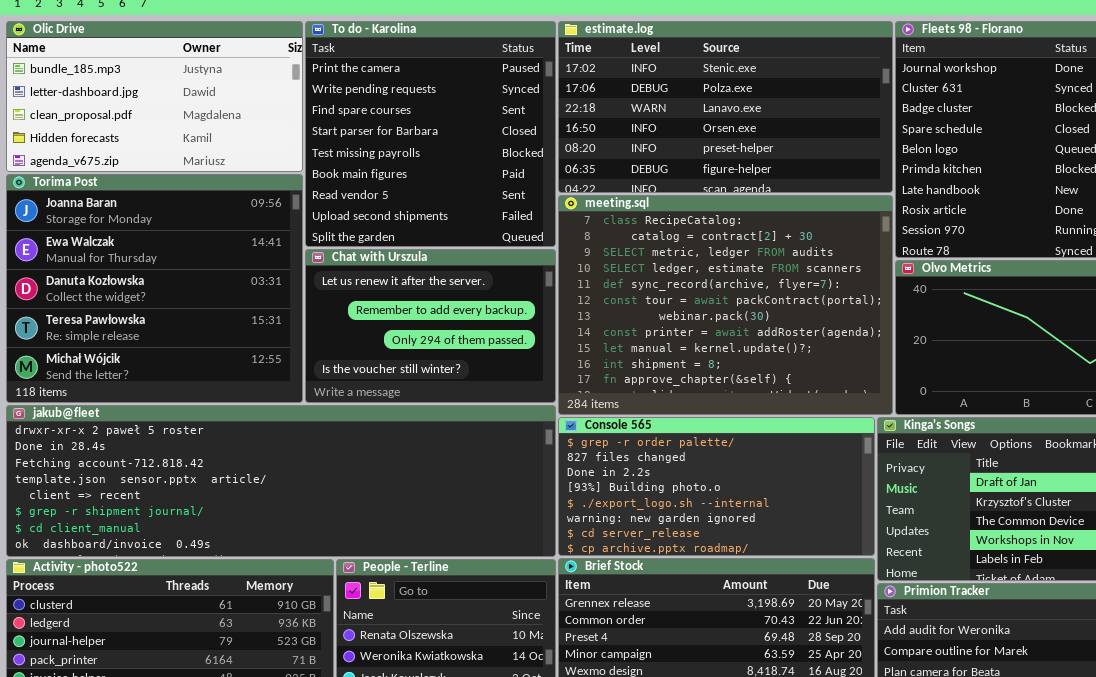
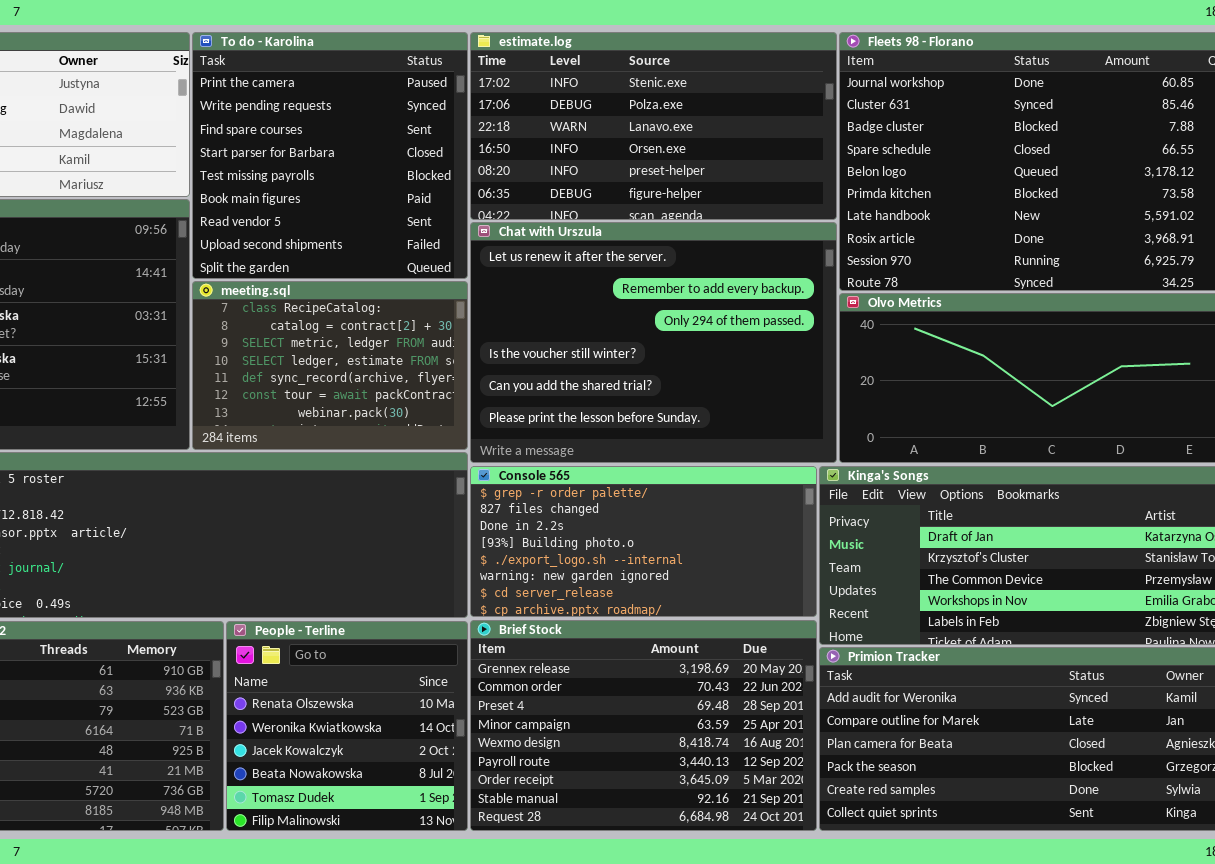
meeting.sql: [558,195,893,415] -> [192,281,468,450], moved, resized
Chat with Urszula: [305,249,556,403] -> [470,222,837,463], moved, resized

